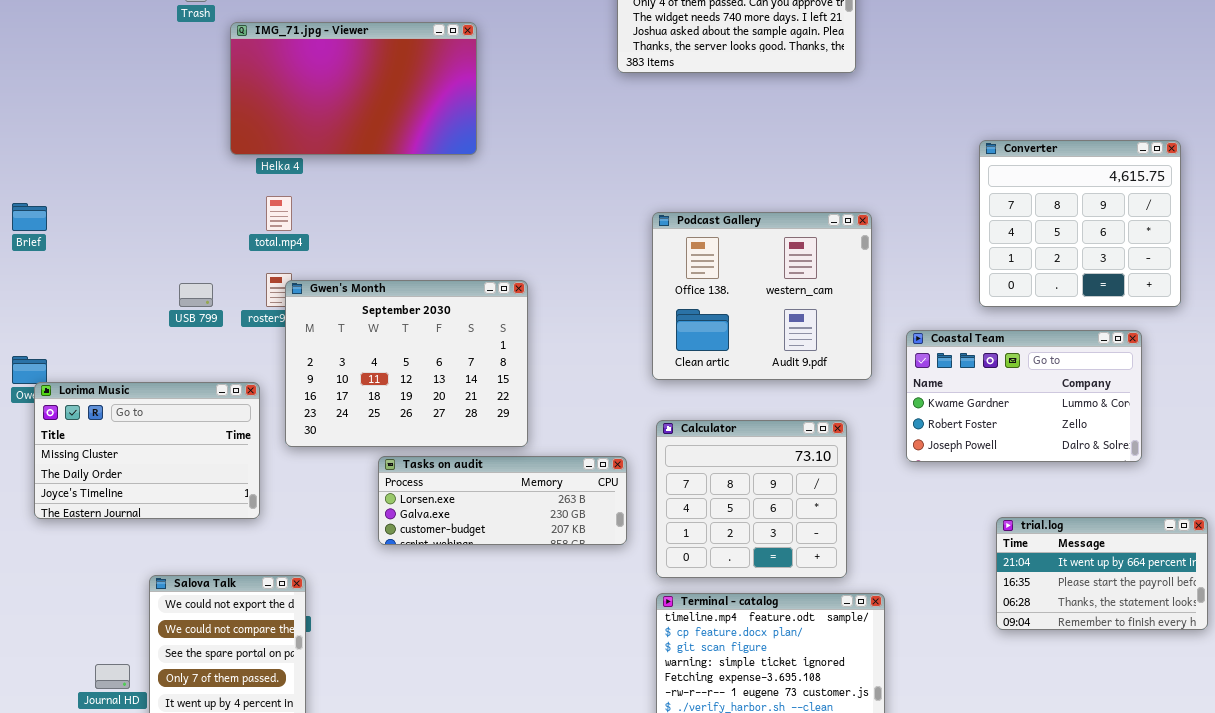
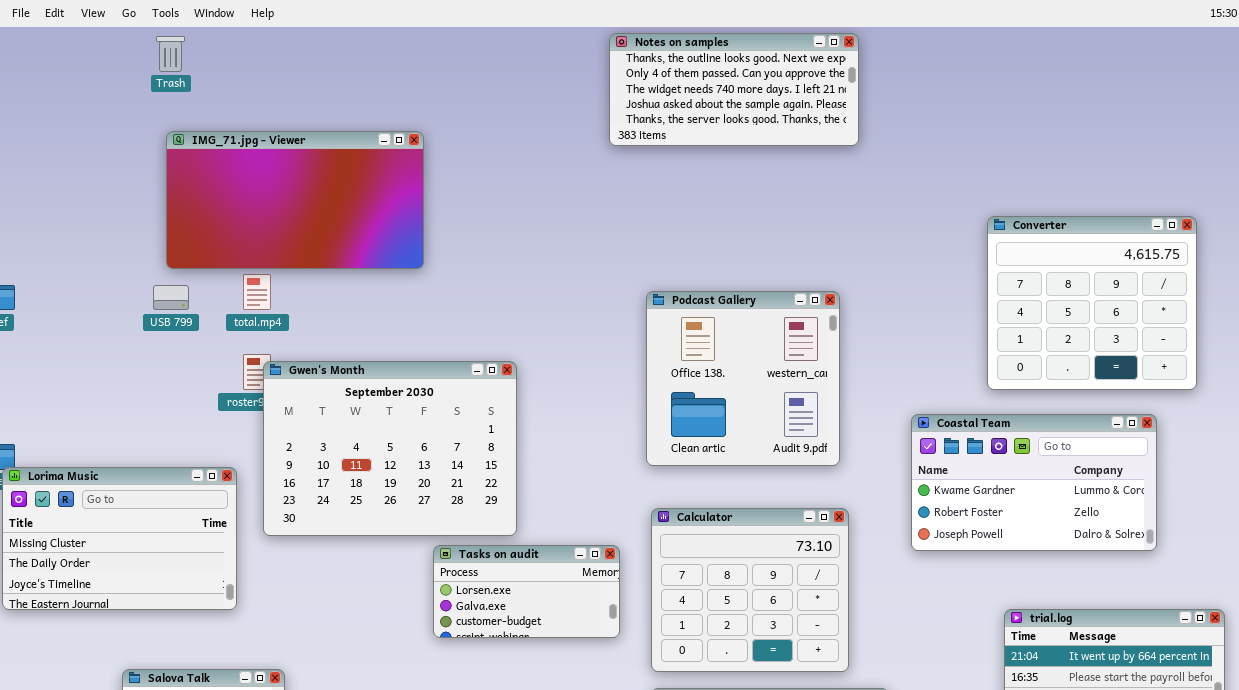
IMG_71.jpg - Viewer: [230,22,477,155] -> [166,131,424,269], moved
Podcast Gallery: [652,212,872,380] -> [646,291,840,466], resized
USB 799: [179,283,213,307] -> [153,285,189,310], moved
Tasks on audit: [378,456,627,545] -> [433,545,620,638], resized

